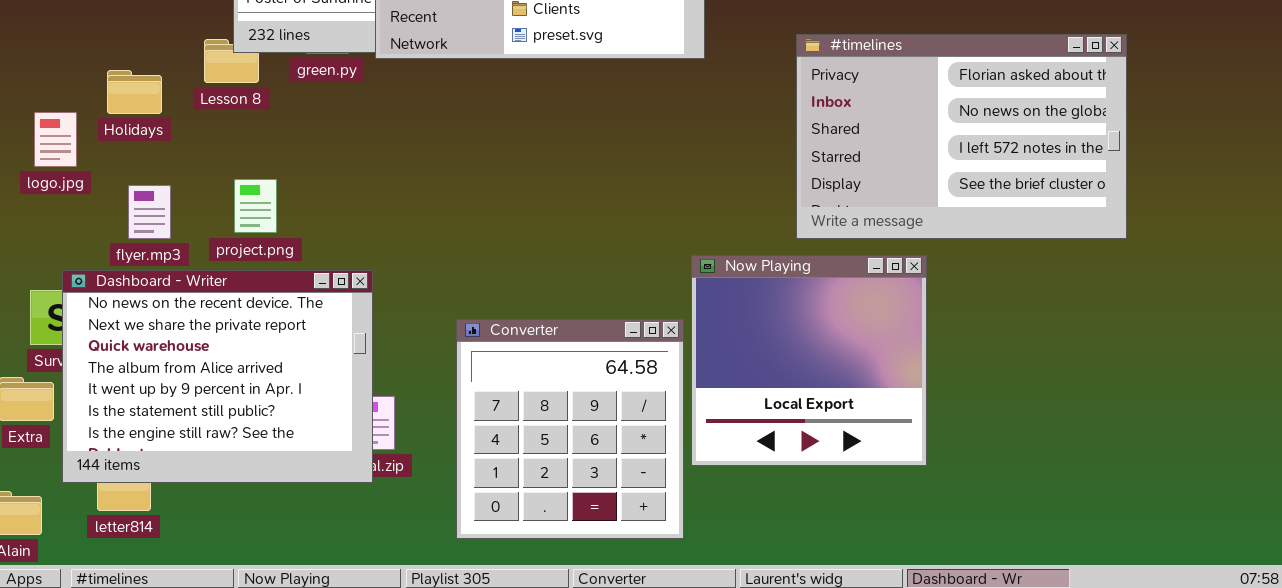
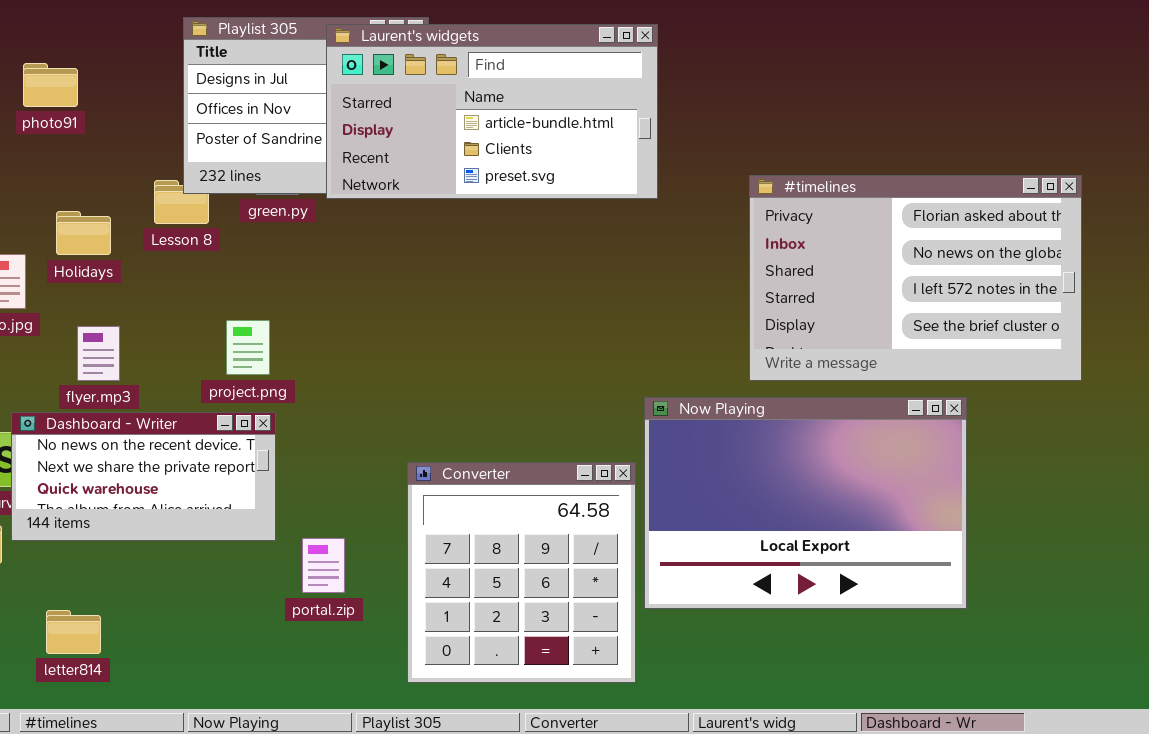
project.png: [234,179,277,233] -> [226,320,270,375], moved
Now Playing: [691,255,927,466] -> [644,397,967,609], resized
Dashboard - Writer: [62,270,373,483] -> [11,412,276,541], resized

